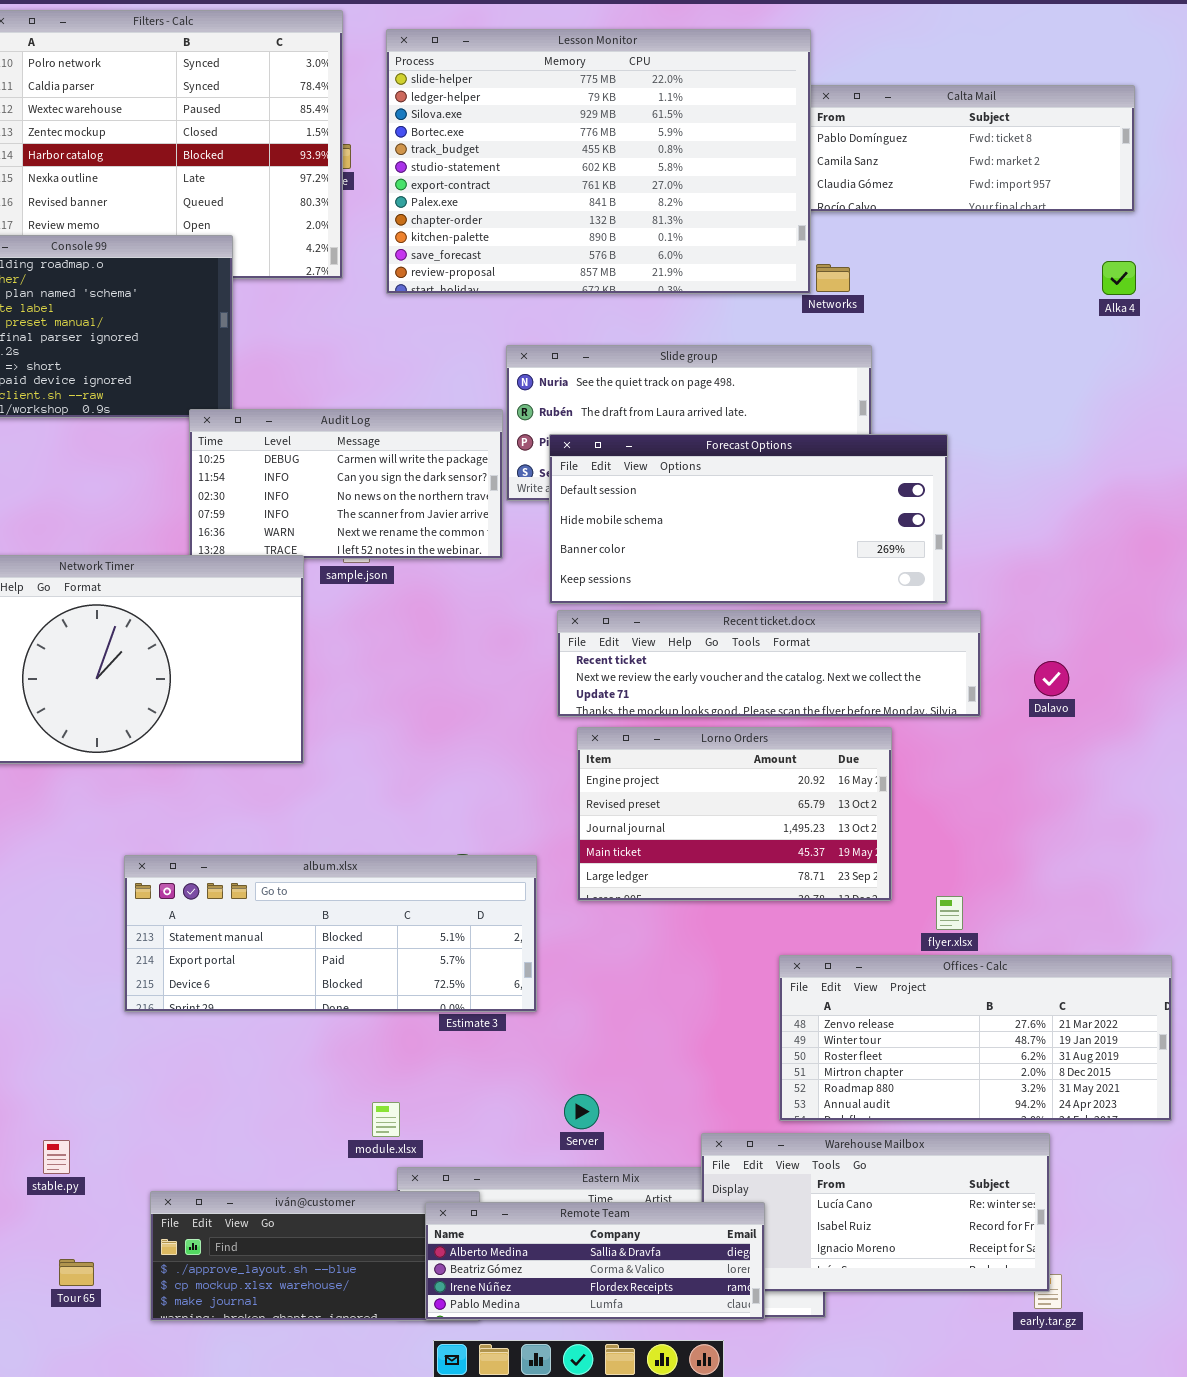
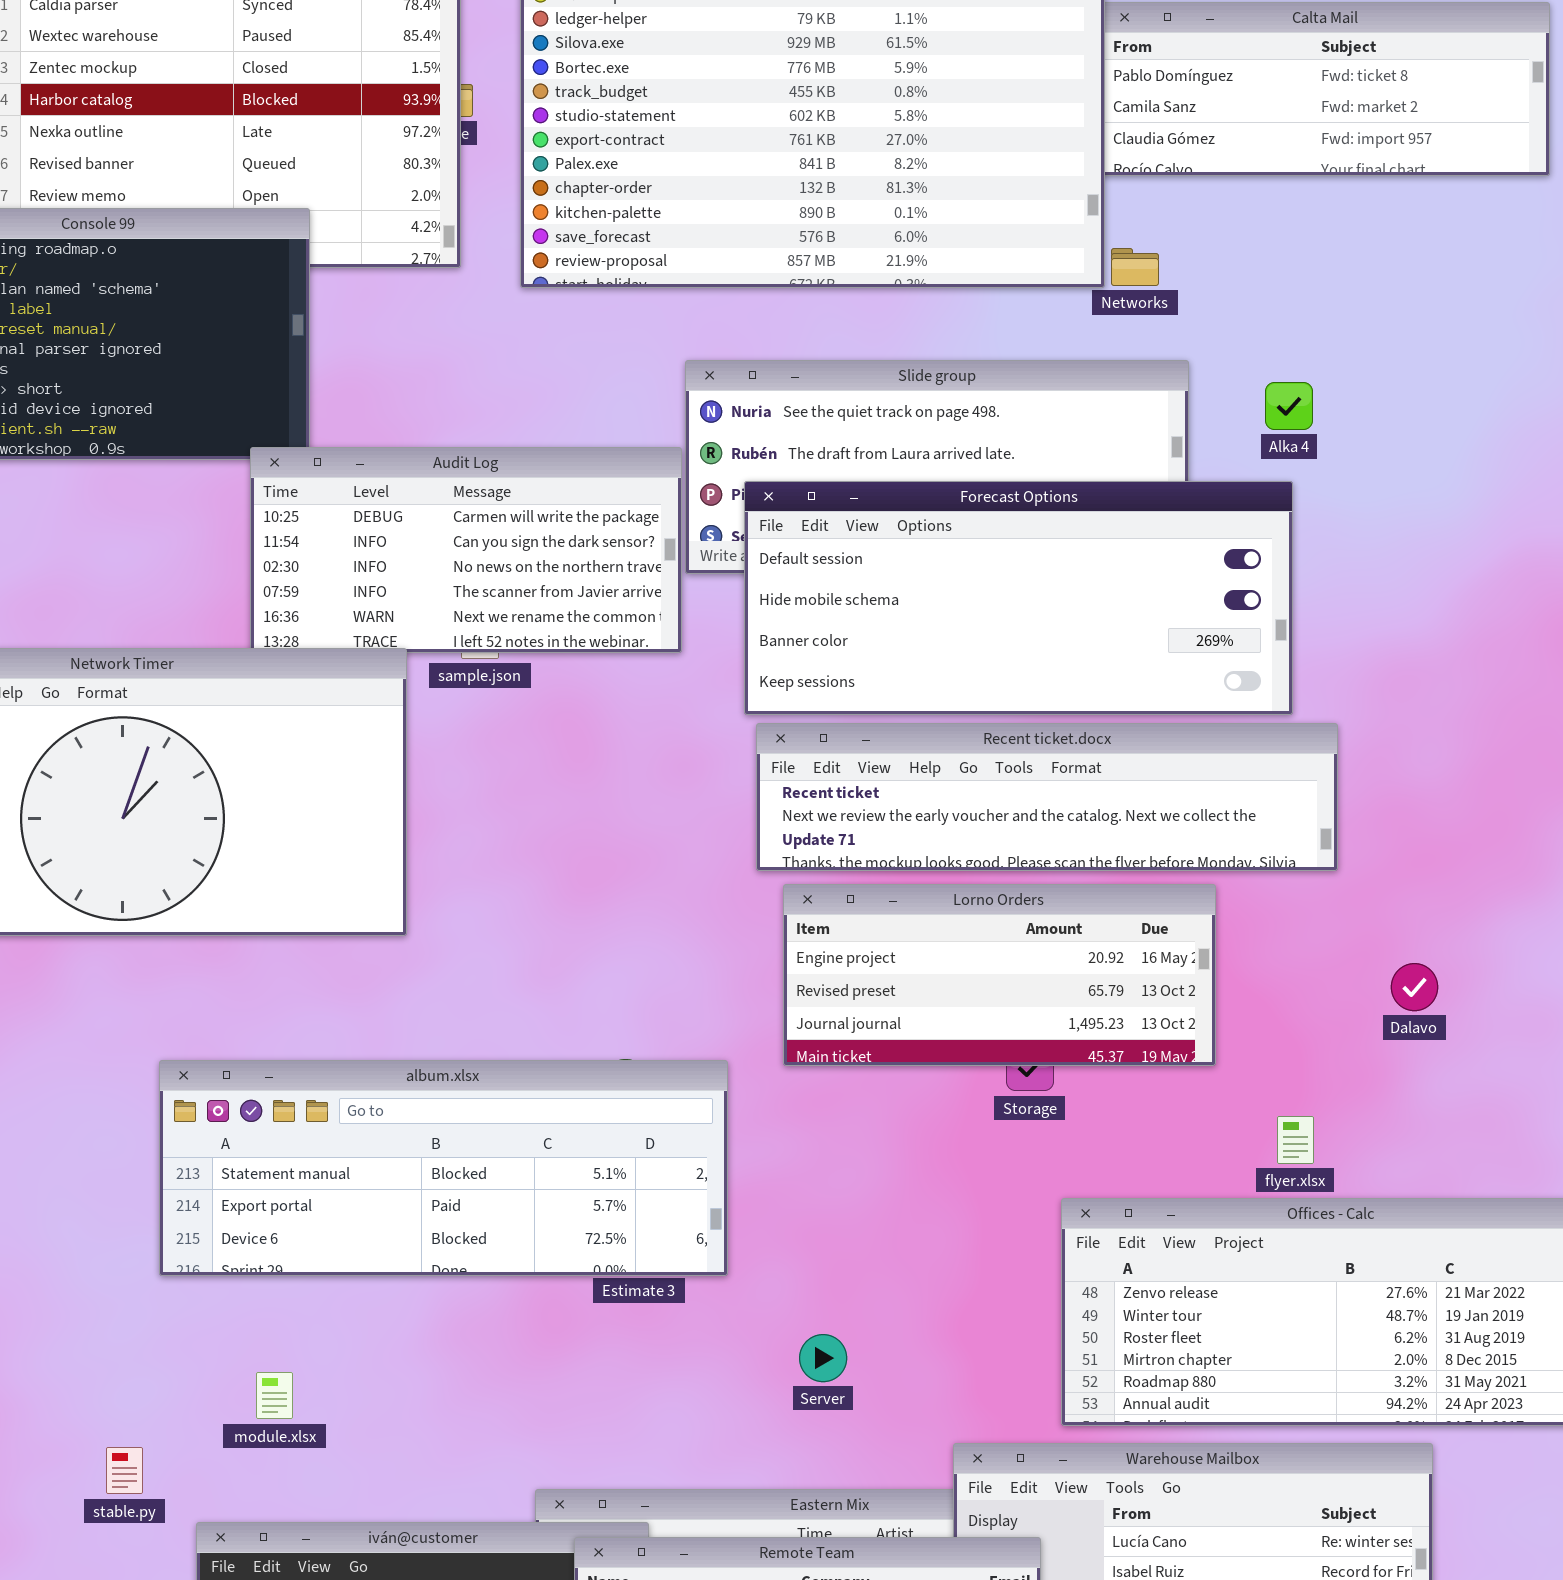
Alka 4: [1102,261,1136,295] -> [1265,382,1313,430], moved
Dalavo: [1034,661,1069,696] -> [1391,963,1438,1011], moved
Lorno Orders: [577,727,892,901] -> [783,884,1216,1066], resized
Server: [564,1094,599,1129] -> [799,1334,847,1382], moved
module.xlsx: [372,1102,400,1137] -> [256,1372,293,1419], moved
stable.py: [43,1140,70,1174] -> [106,1447,143,1494], moved

